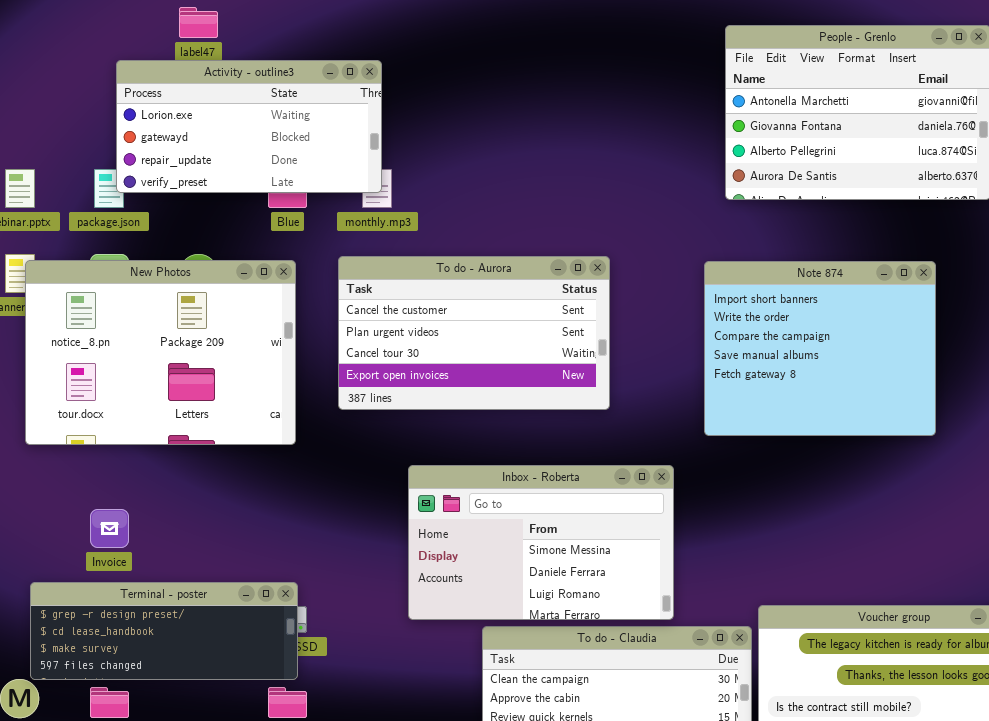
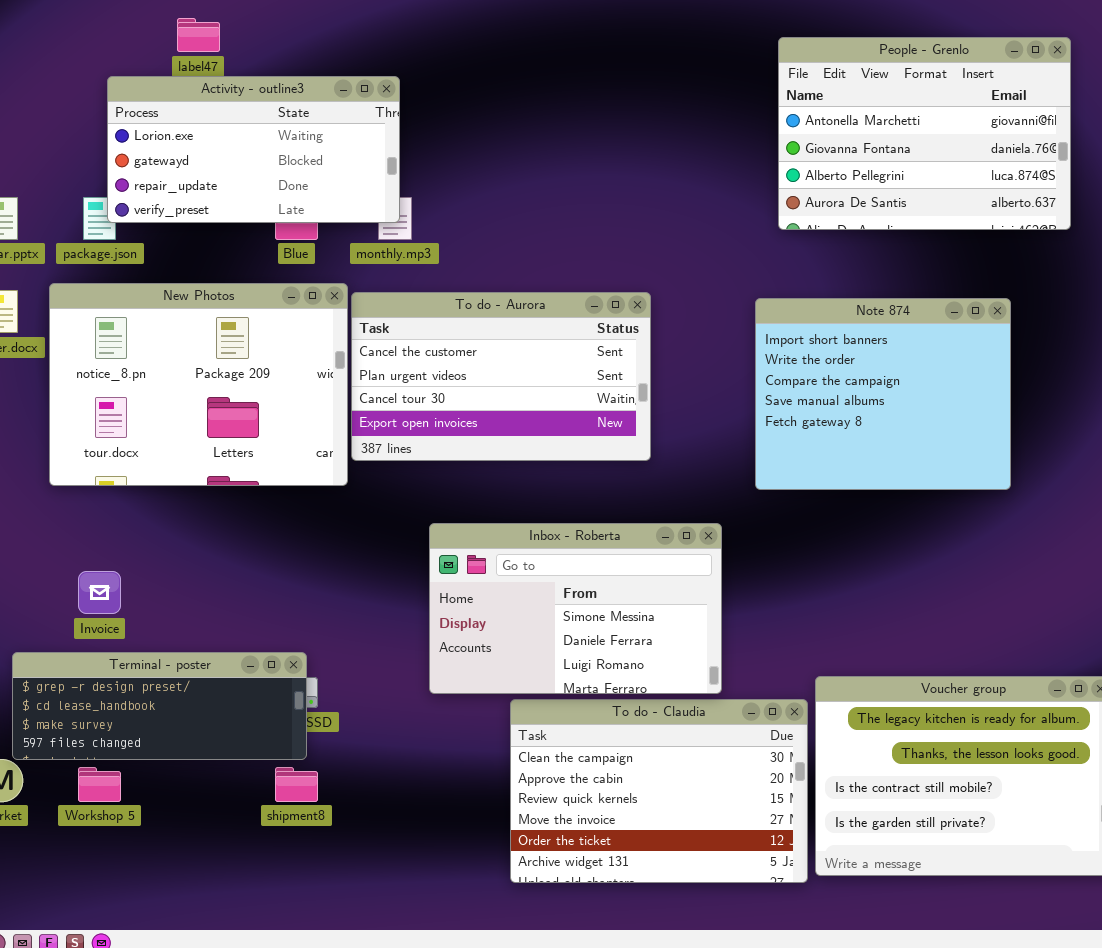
New Photos: [25,260,296,445] -> [49,283,348,486], moved

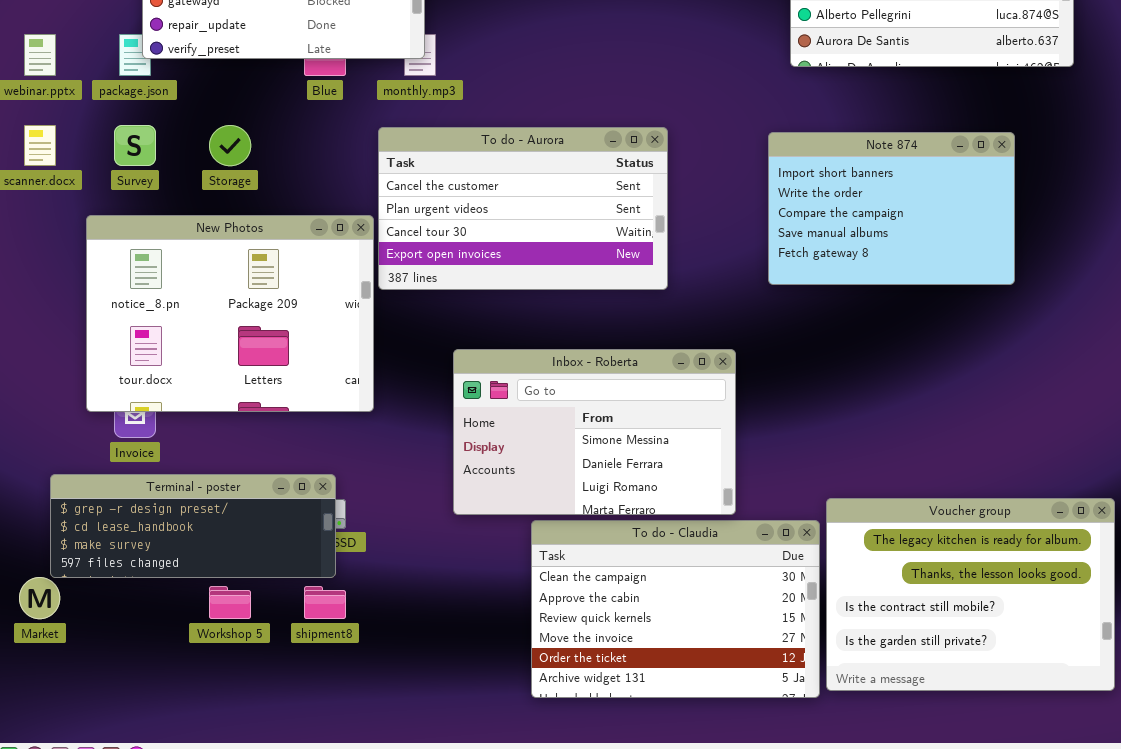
New Photos: [49,283,348,486] -> [86,215,374,412], moved
Note 874: [755,298,1011,490] -> [768,132,1015,285], resized
Workshop 5: [78,767,121,802] -> [209,586,251,619], moved

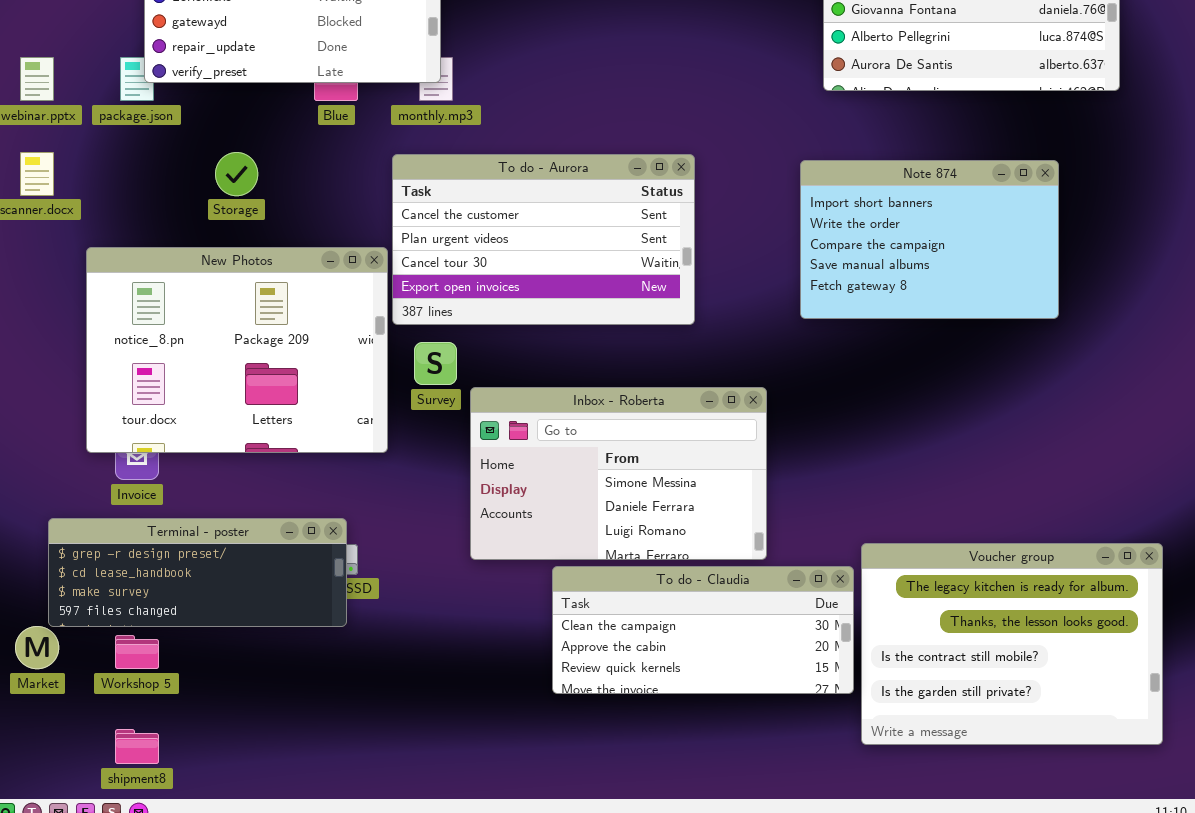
Survey: [114,125,156,166] -> [414,342,457,385], moved
To do - Claudia: [531,520,820,698] -> [552,566,854,694], resized
Workshop 5: [209,586,251,619] -> [115,635,159,669], moved
shipment8: [304,586,346,619] -> [115,729,159,764], moved

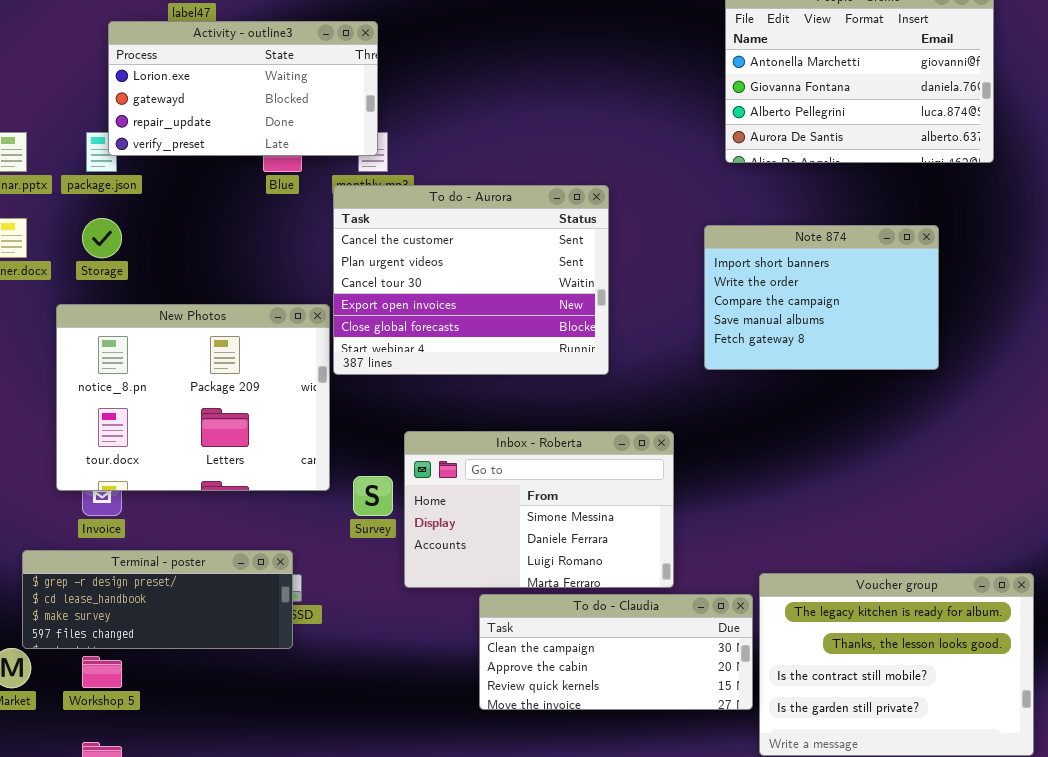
Storage: [215,152,258,196] -> [82,218,122,258], moved
To do - Aurora: [392,154,695,325] -> [333,185,609,375], resized
Survey: [414,342,457,385] -> [353,476,393,516], moved

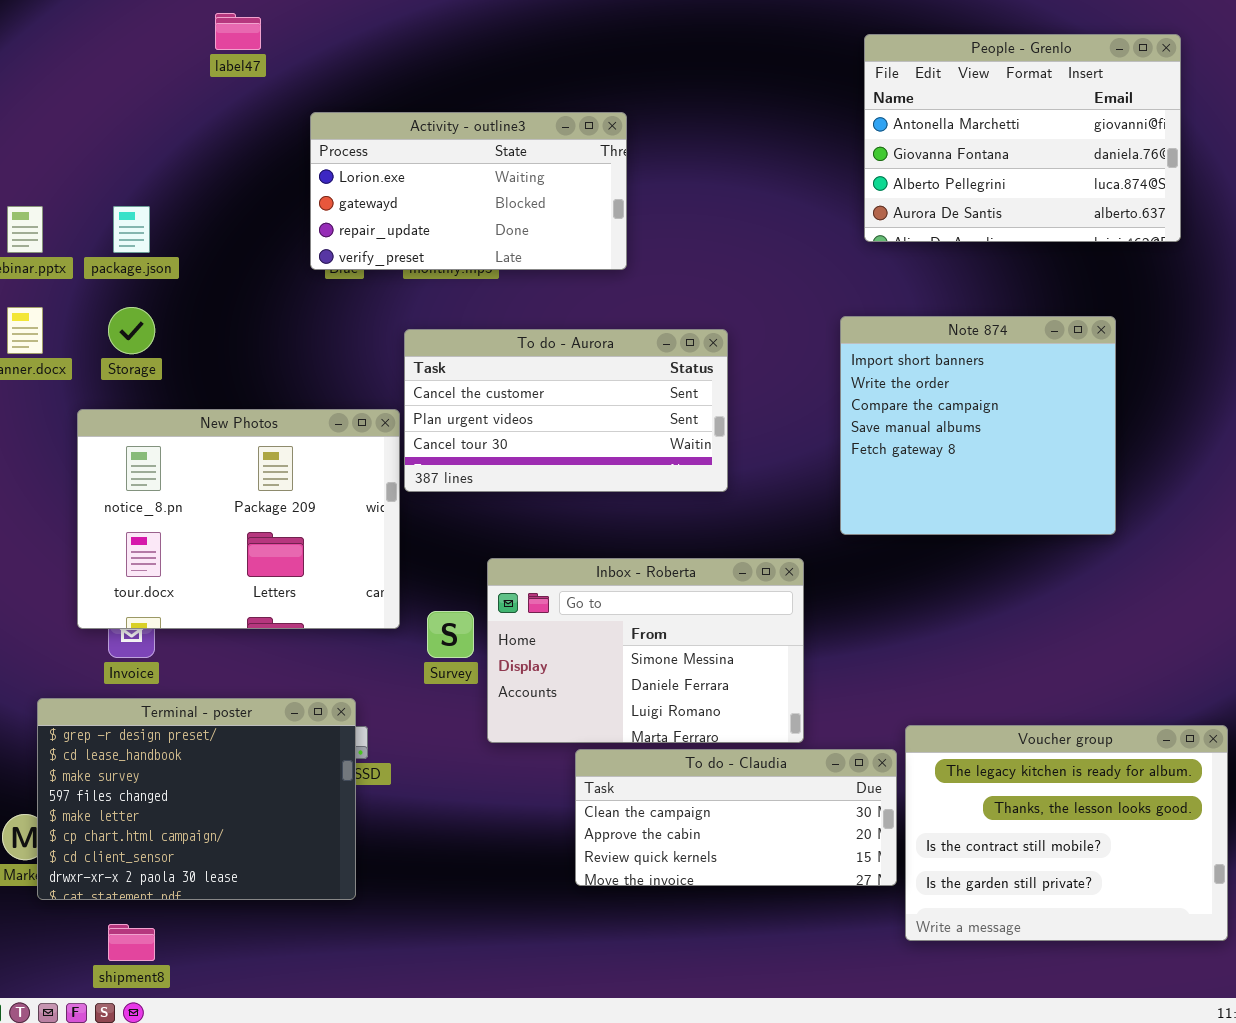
Activity - outline3: [108,21,378,156] -> [310,112,627,270], moved
To do - Aurora: [333,185,609,375] -> [404,329,728,492], resized
Note 874: [704,225,939,370] -> [840,316,1116,535], resized
Terminal - poster: [22,550,293,649] -> [37,698,356,900], resized

